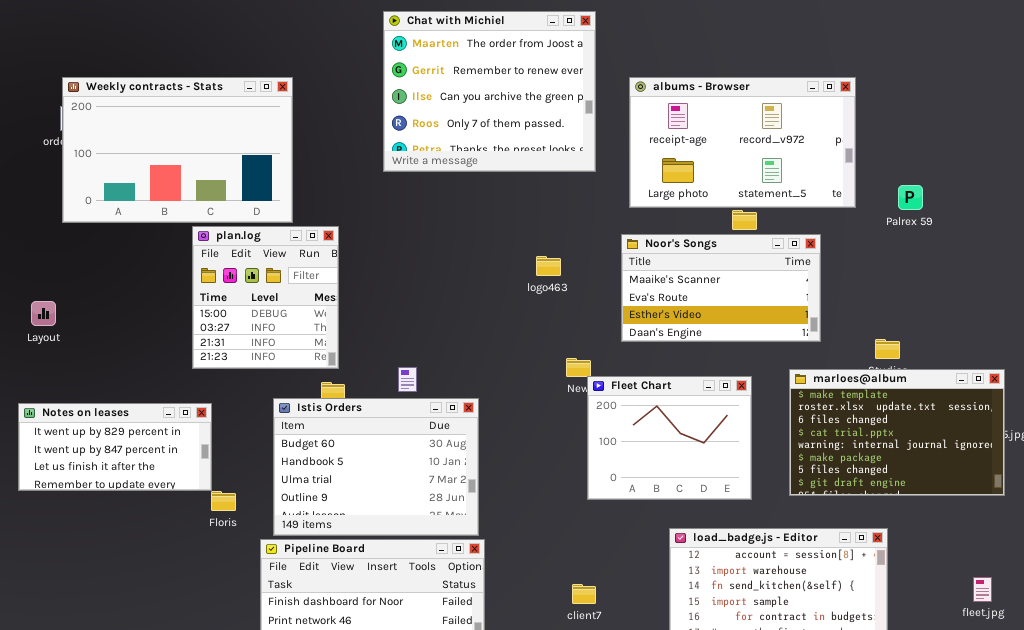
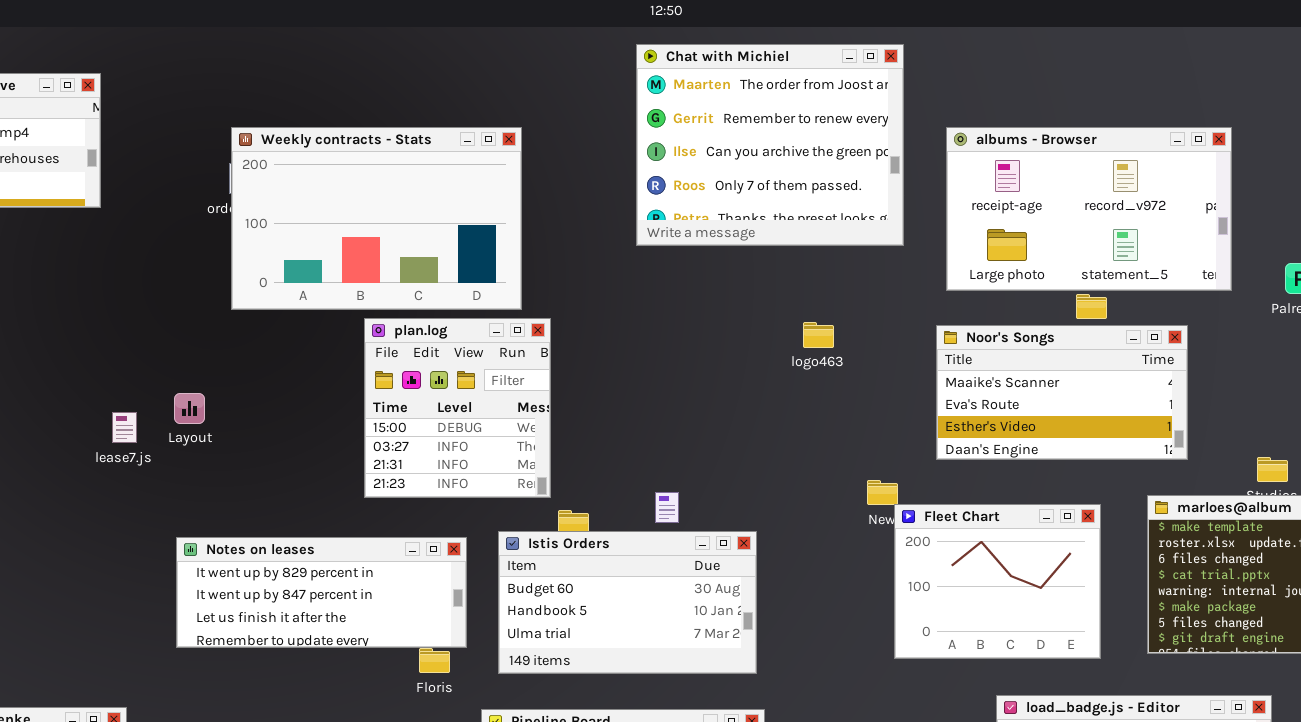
plan.log: [192,226,339,369] -> [364,318,551,498], moved
logo463: [536,256,561,276] -> [803,322,834,348], moved
Layout: [31,301,56,326] -> [174,393,205,424], moved
Istis Orders: [273,398,479,536] -> [498,531,757,674], resized
Notes on leases: [18,403,212,491] -> [176,537,467,648], resized

